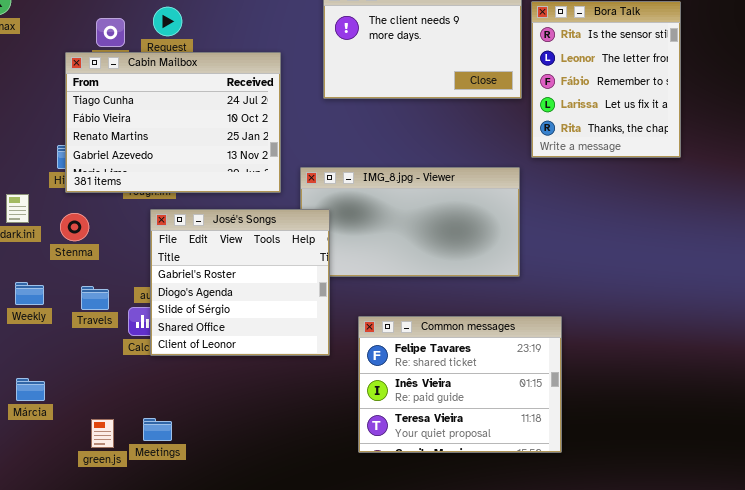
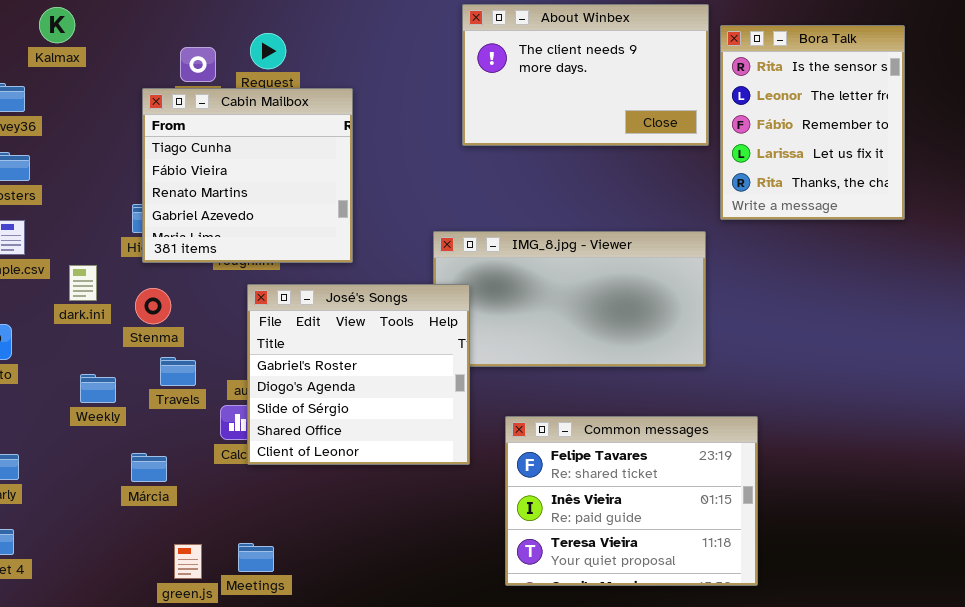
Cabin Mailbox: [65,52,281,193] -> [142,88,353,263], resized
Travels: [81,286,109,310] -> [160,357,196,386], moved
Márcia: [16,378,45,401] -> [131,453,167,482], moved

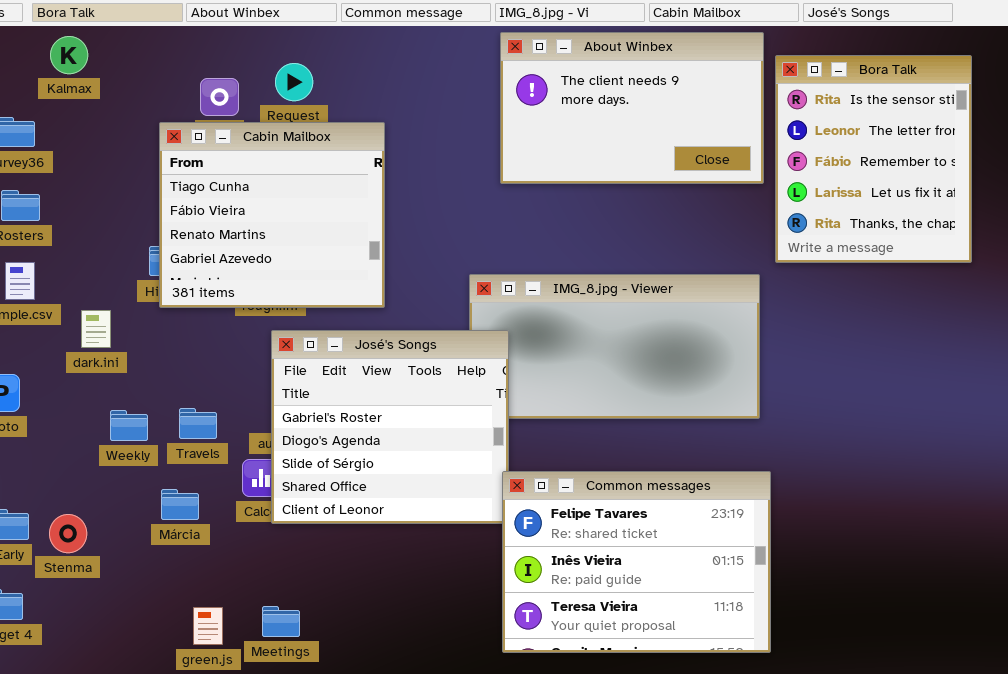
Stenma: [135,288,171,324] -> [49,514,87,553], moved
Weekly: [80,374,116,403] -> [110,410,148,441], moved
Common messages: [505,416,758,586] -> [502,471,771,653], moved
Márcia: [131,453,167,482] -> [161,489,199,520], moved

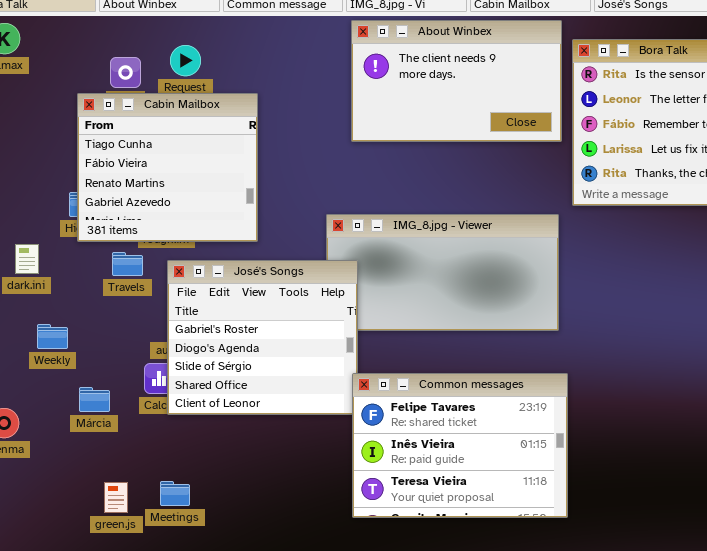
Travels: [179,408,217,439] -> [112,252,143,276], moved

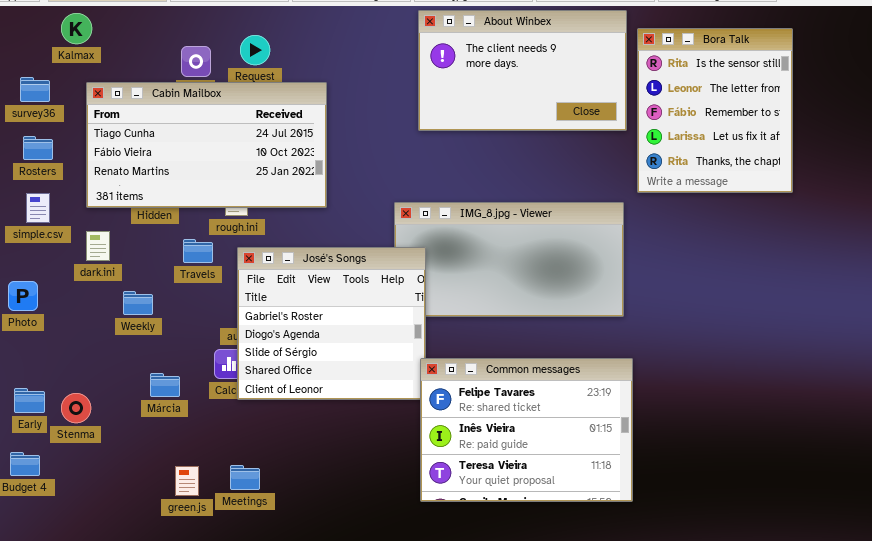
Cabin Mailbox: [77,93,258,242] -> [86,82,327,208], resized
Weekly: [37,324,68,349] -> [123,291,153,315], moved

